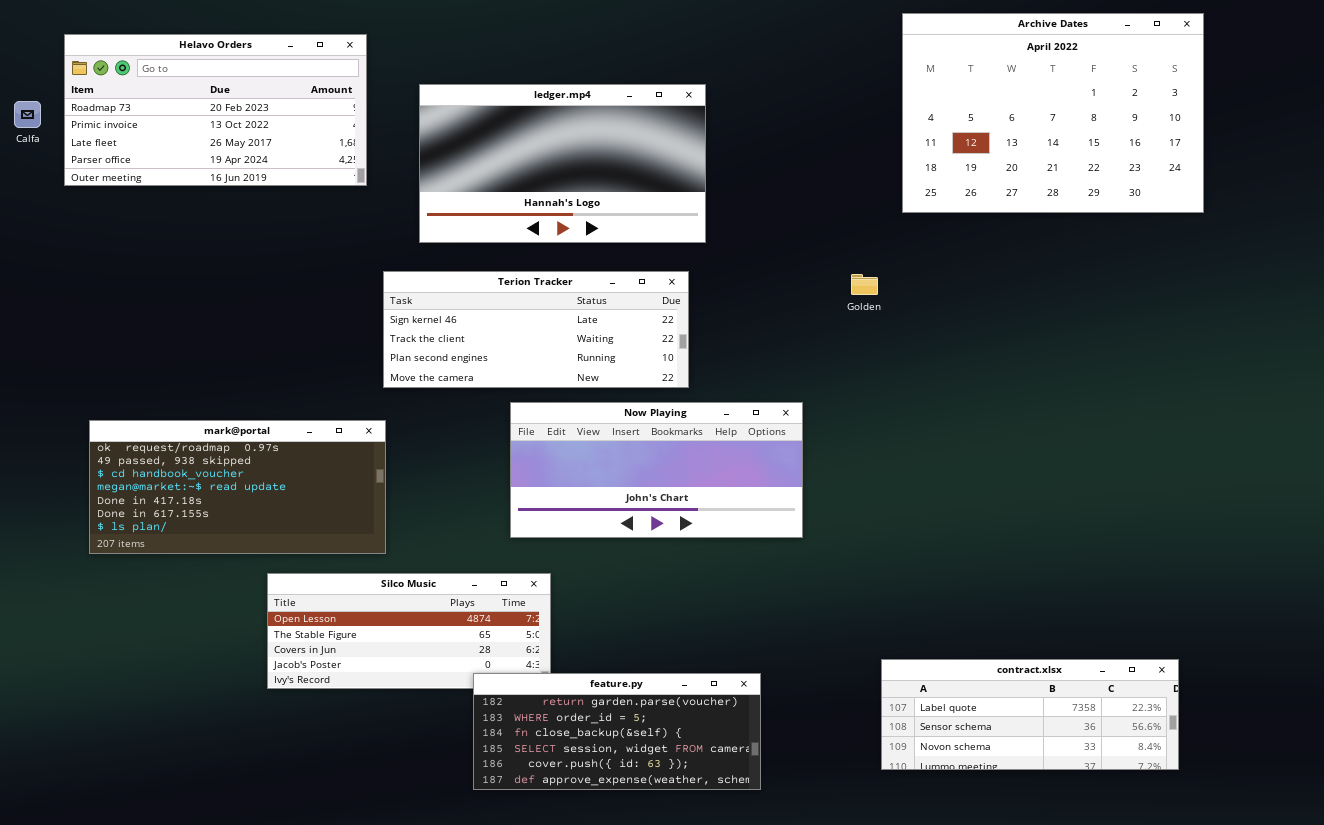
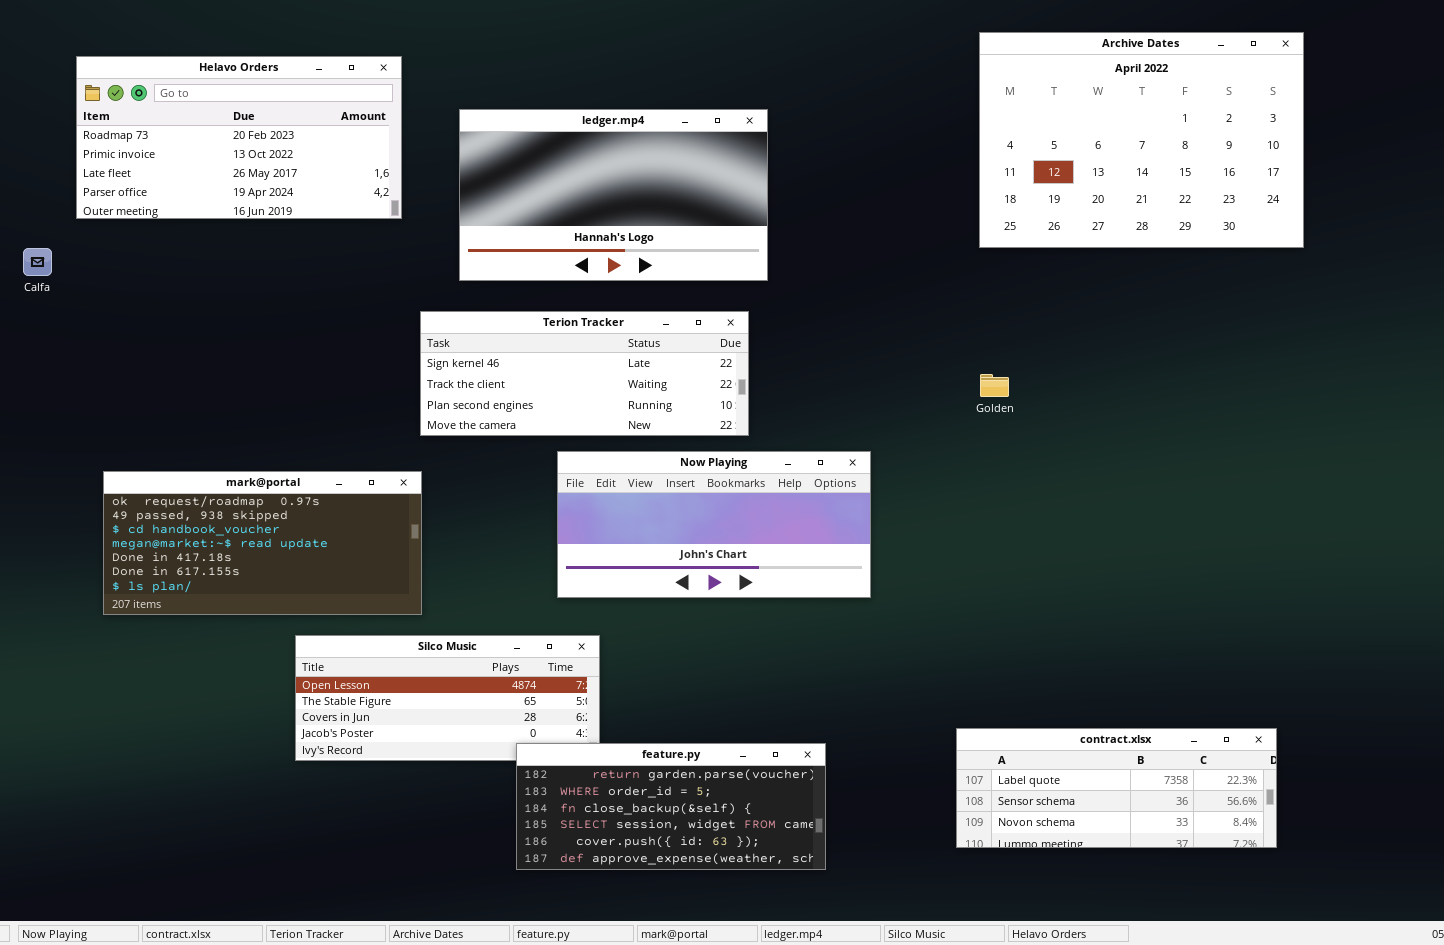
Calfa: [14,101,41,128] -> [23,248,52,276], moved
Golden: [851,274,878,295] -> [980,374,1009,397], moved

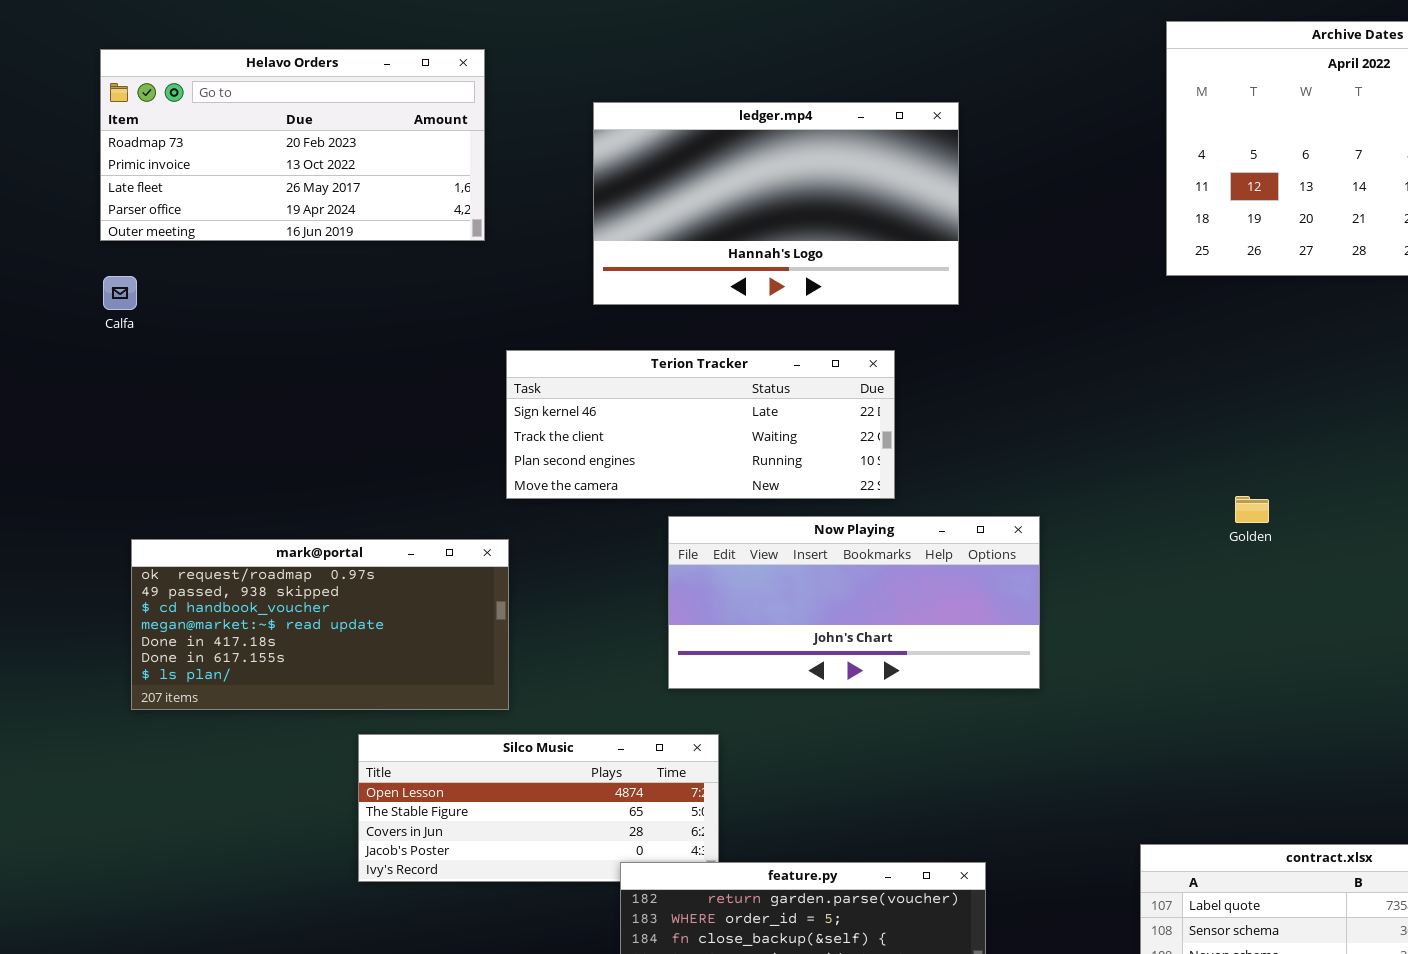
ledger.mp4: [459,109,768,281] -> [593,102,959,305], moved
Calfa: [23,248,52,276] -> [103,276,137,310], moved
Golden: [980,374,1009,397] -> [1235,496,1269,523], moved

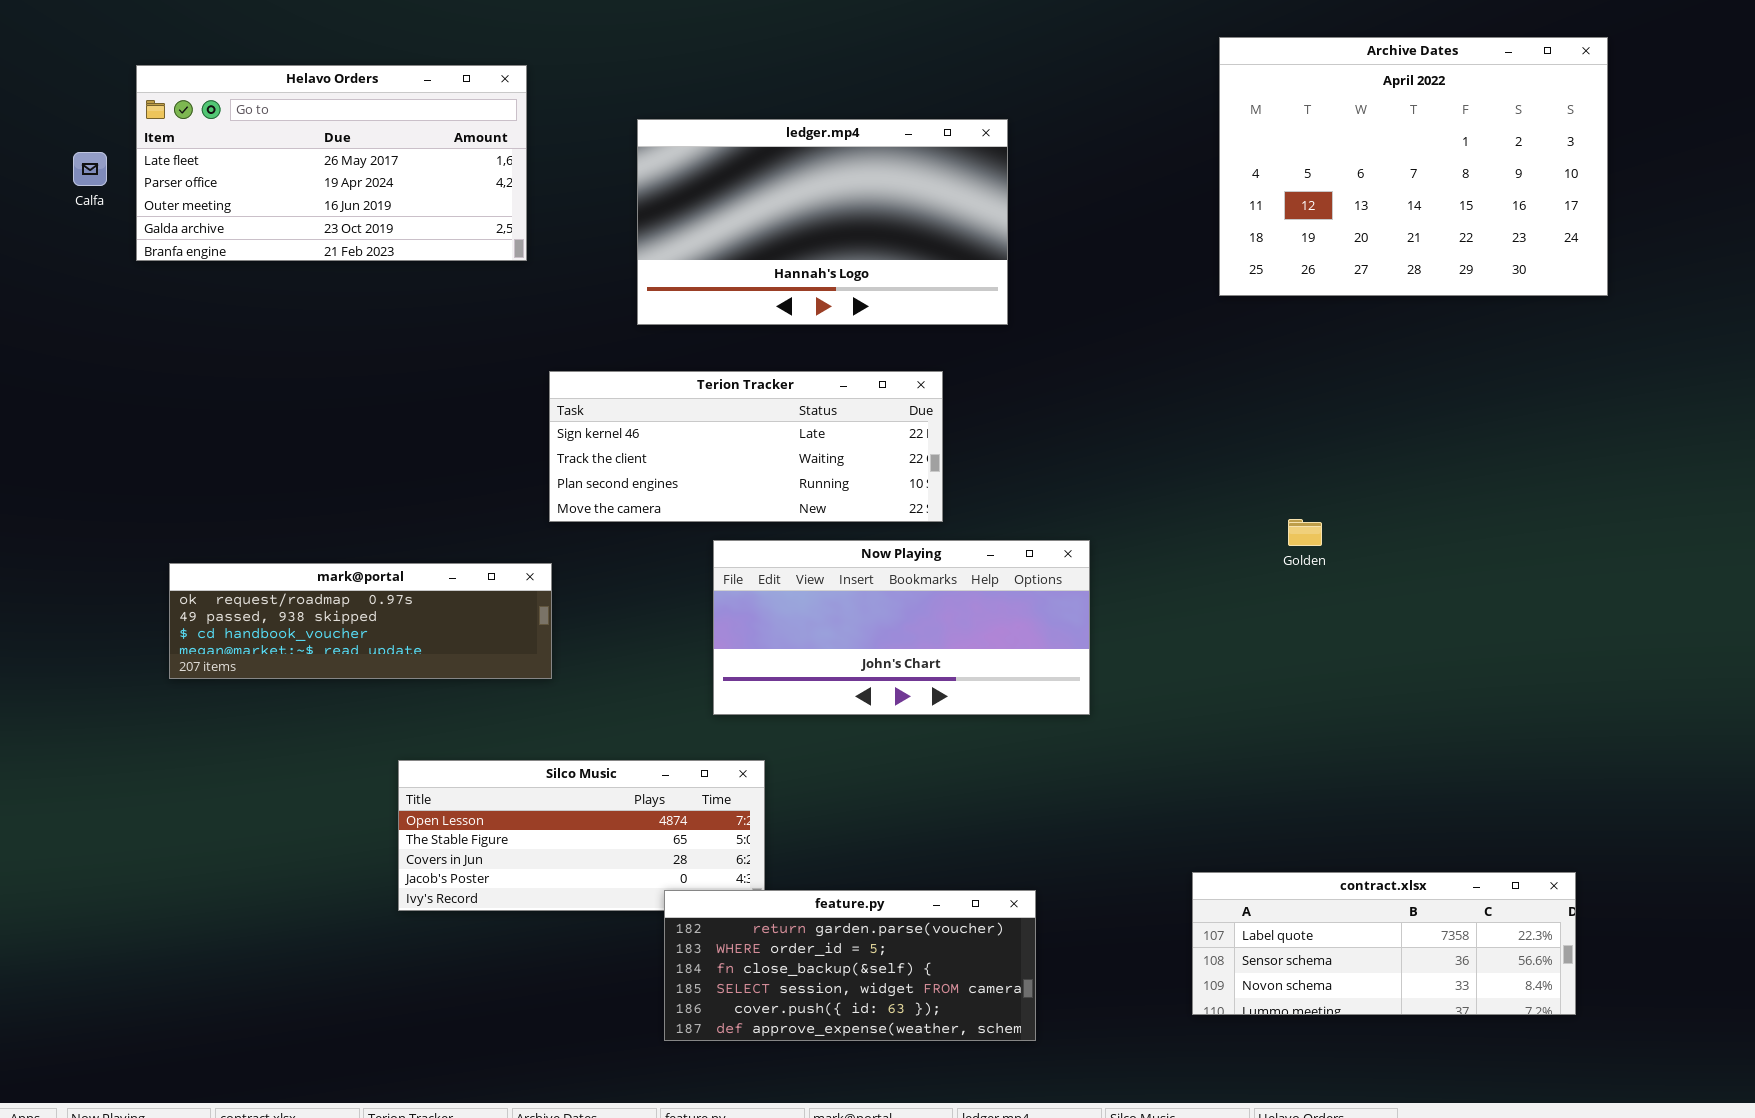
Helavo Orders: [100,49,485,241] -> [136,65,527,261], scrolled down 2 rows
Calfa: [103,276,137,310] -> [73,152,107,186], moved
mark@portal: [131,539,509,710] -> [169,563,552,679], resized

